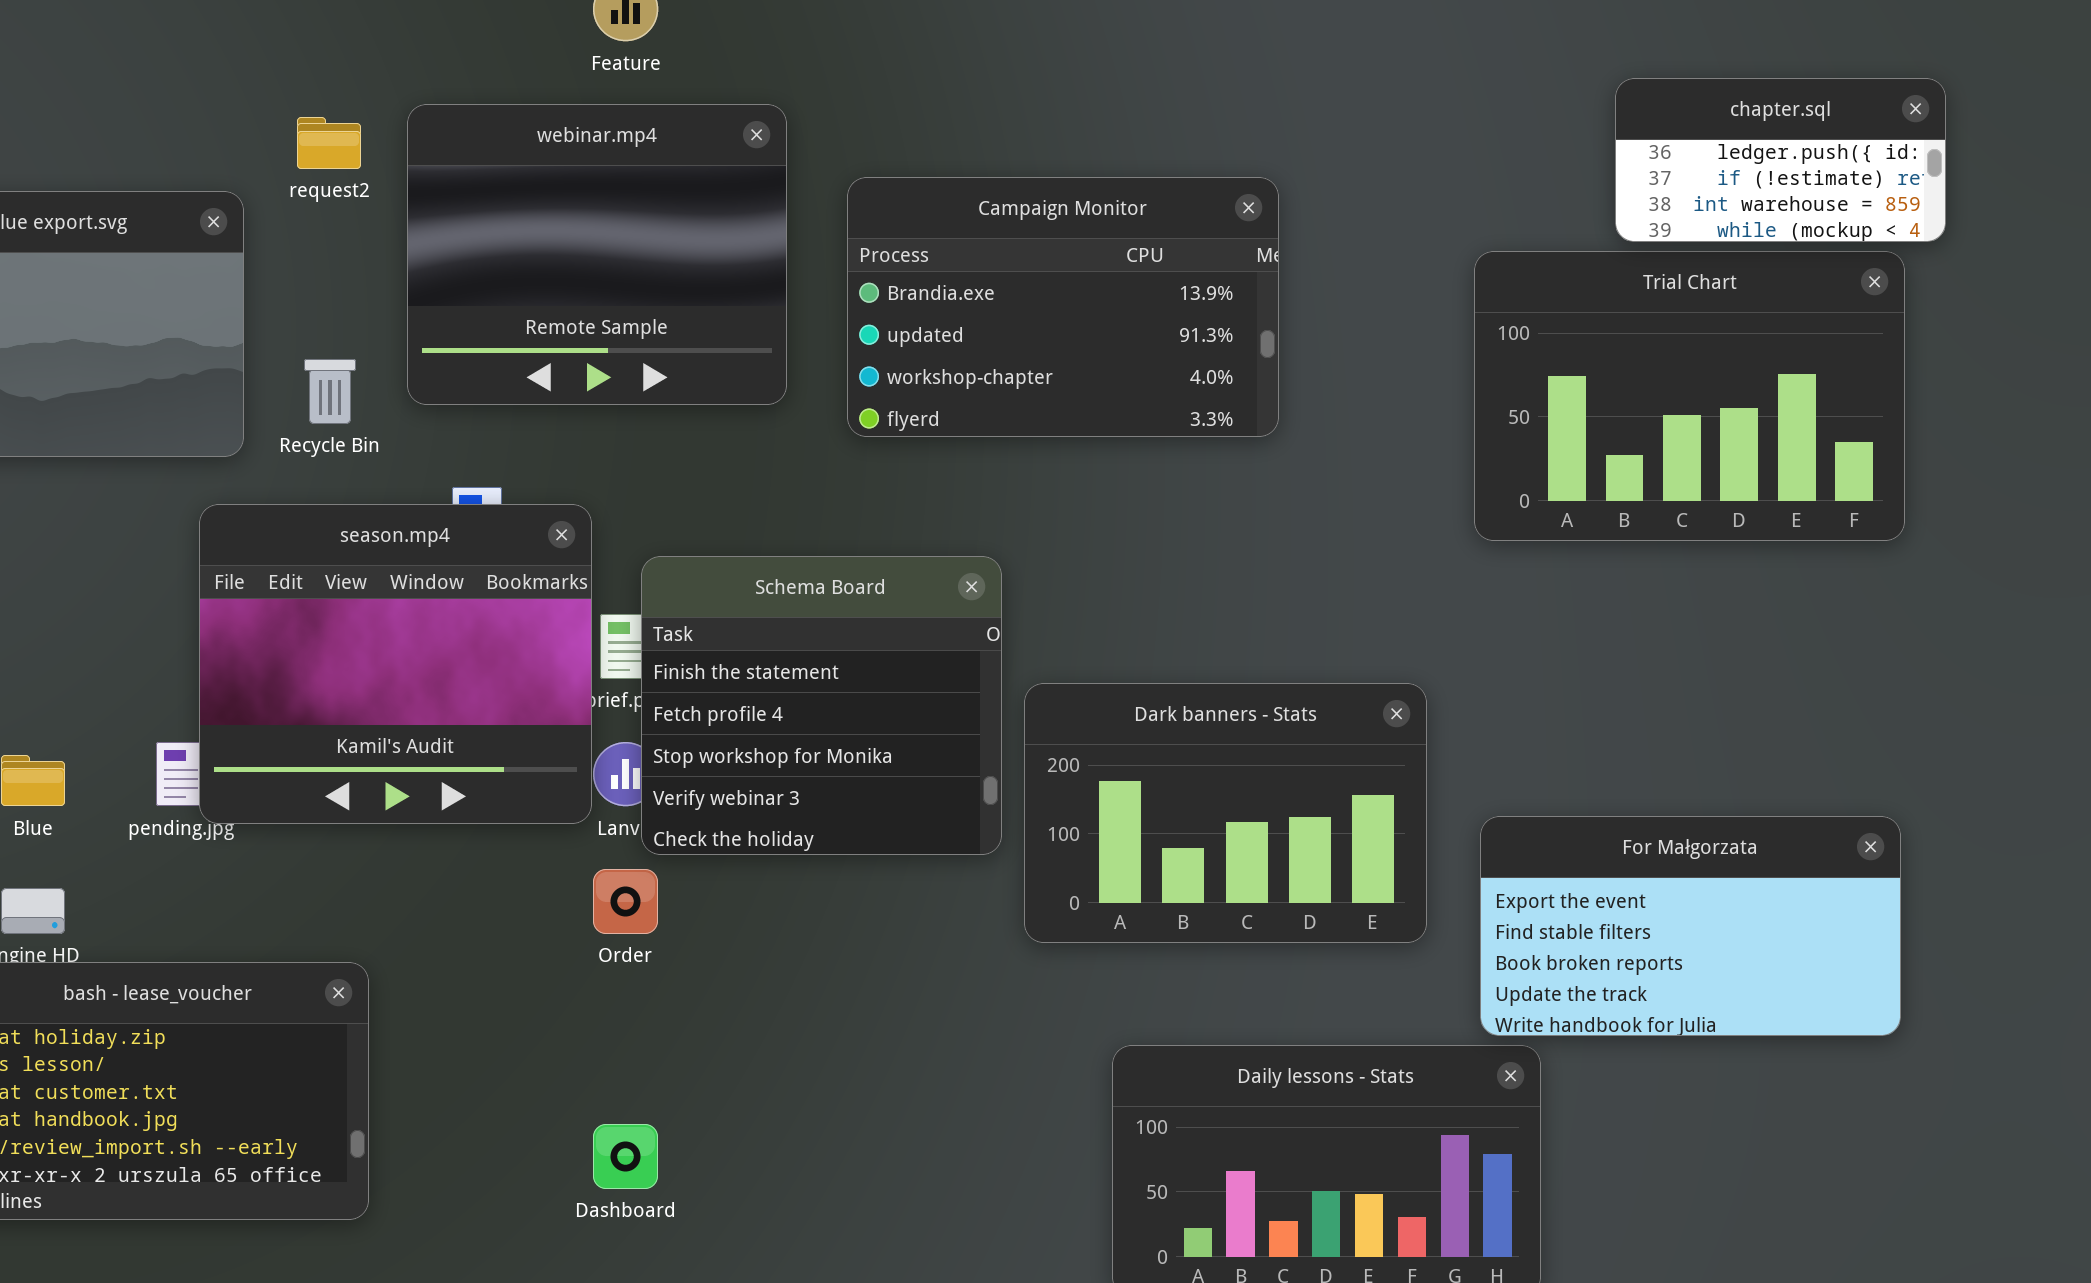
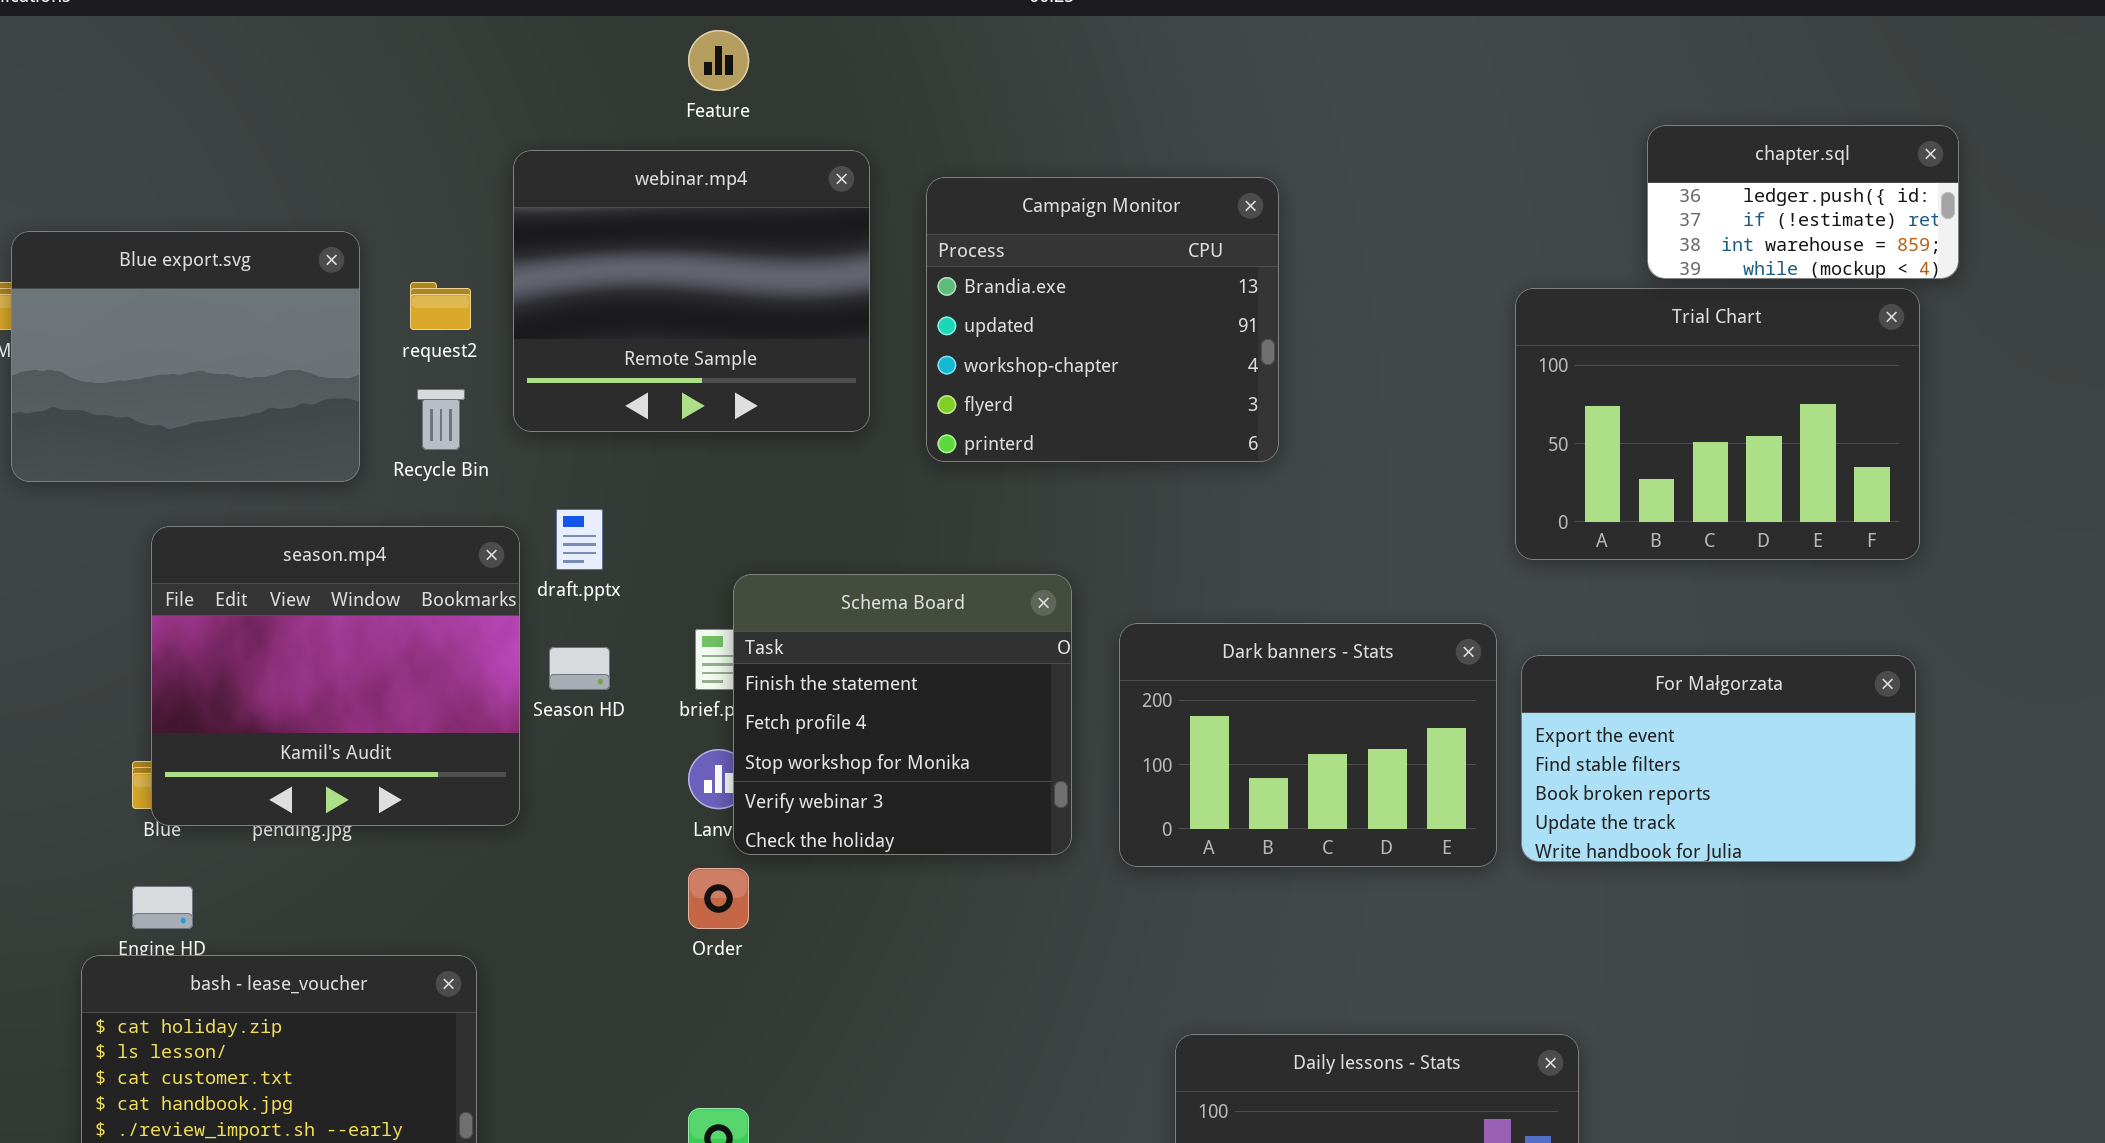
request2: [297,117,361,169] -> [410,282,471,330], moved
Campaign Monitor: [847,177,1279,437] -> [926,177,1279,462], resized
season.mp4: [199,504,592,824] -> [151,526,520,826], moved
Dark banners - Stats: [1024,683,1427,943] -> [1119,623,1497,867], moved
For Małgorzata: [1480,816,1901,1036] -> [1521,655,1916,862], moved

